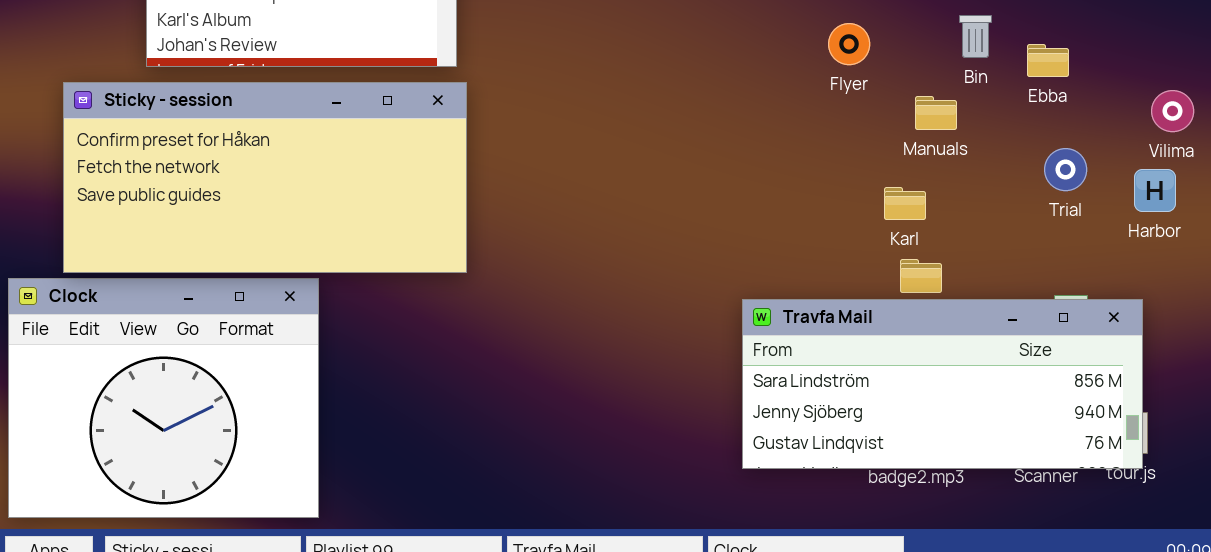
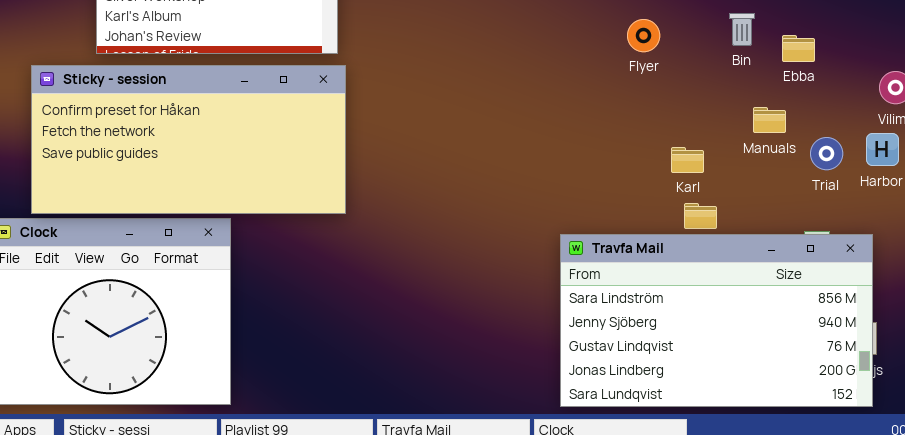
Manuals: [915,96,957,130] -> [753,107,786,133], moved
Trial: [1044,148,1087,191] -> [810,137,843,170], moved
Travfa Mail: [742,299,1143,469] -> [560,234,873,407], resized

